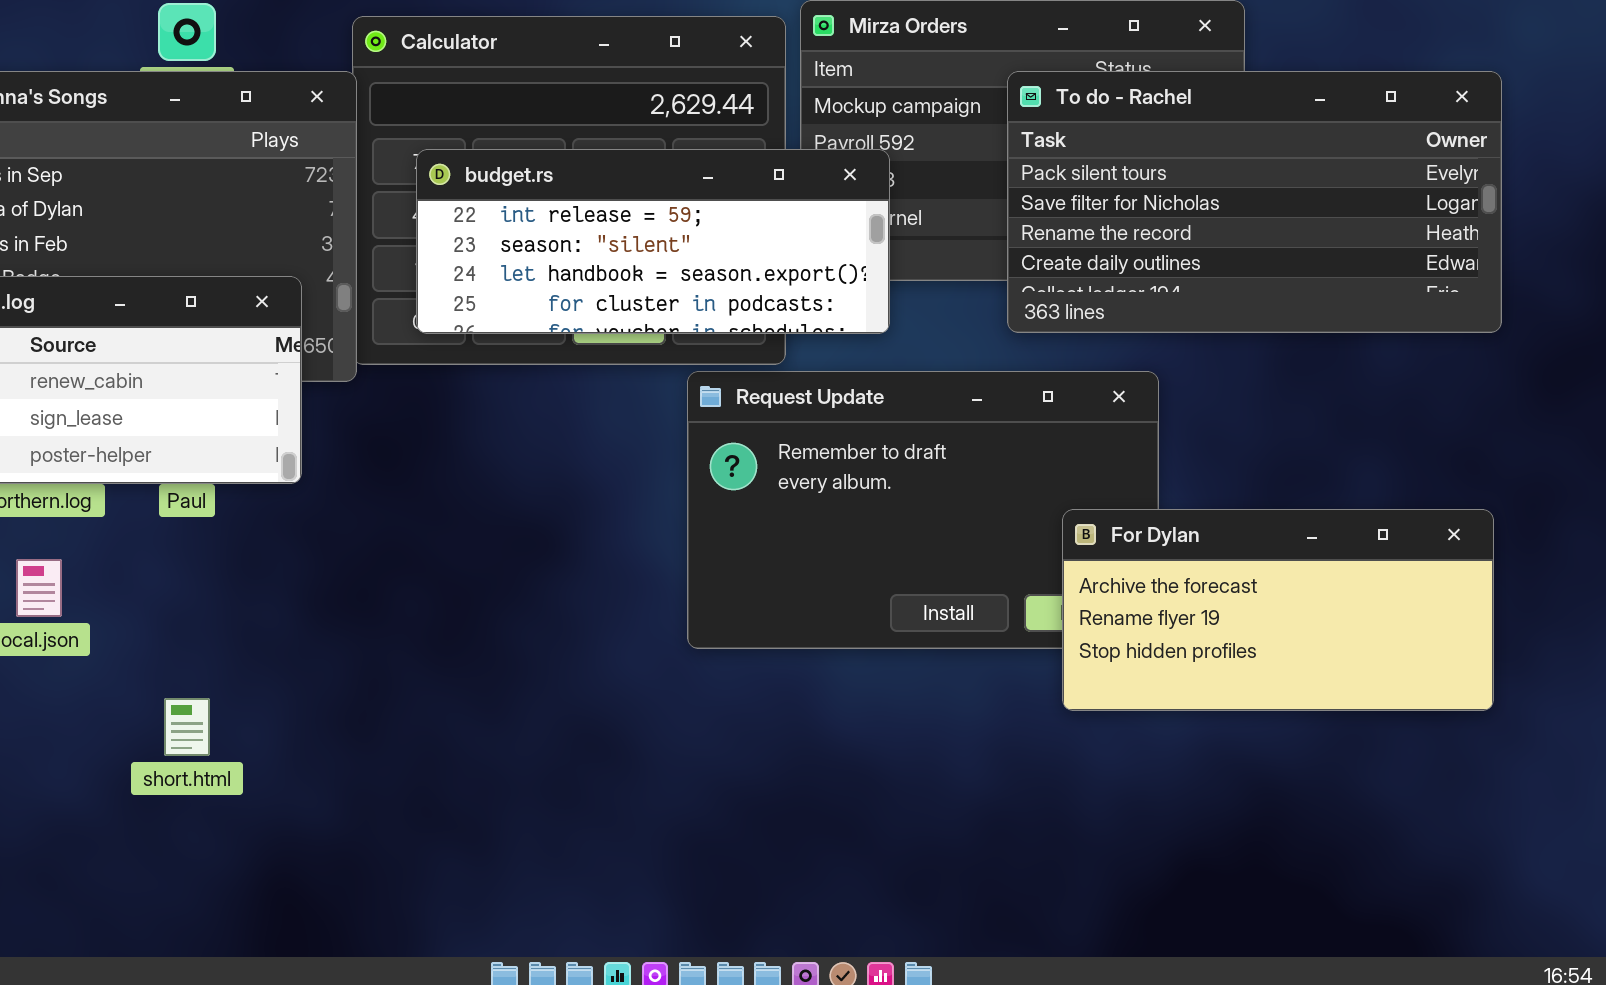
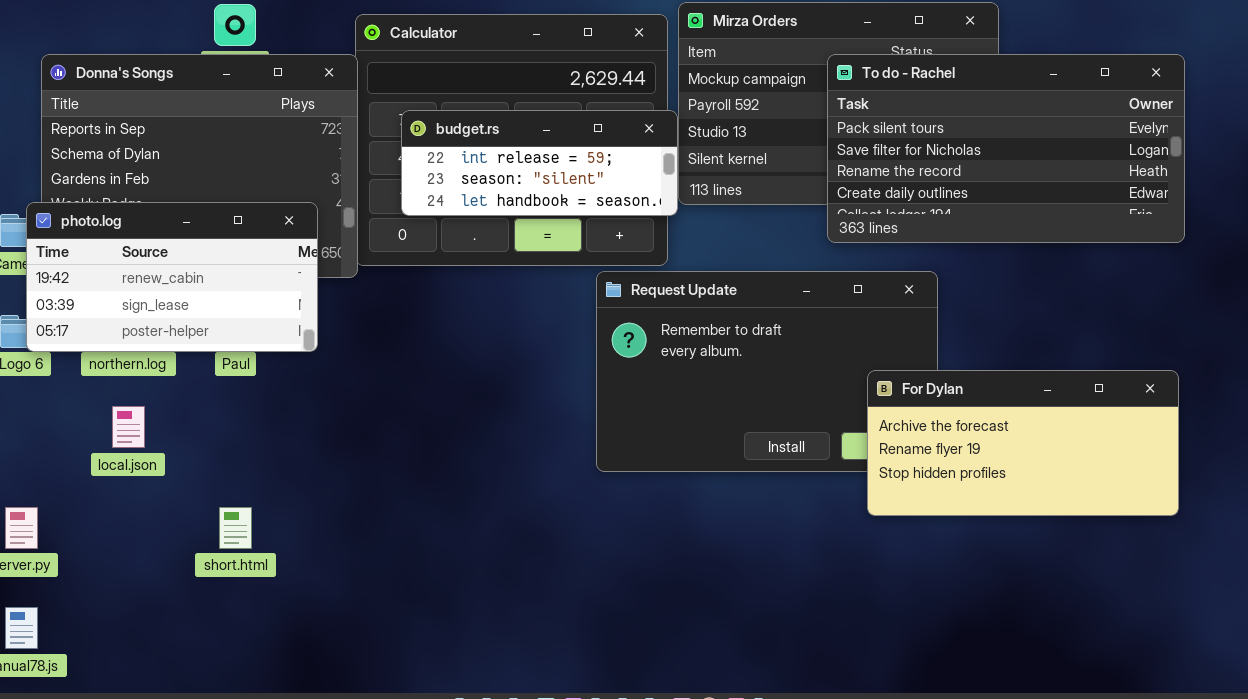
budget.rs: [416,149,890,334] -> [401,110,678,216], resized

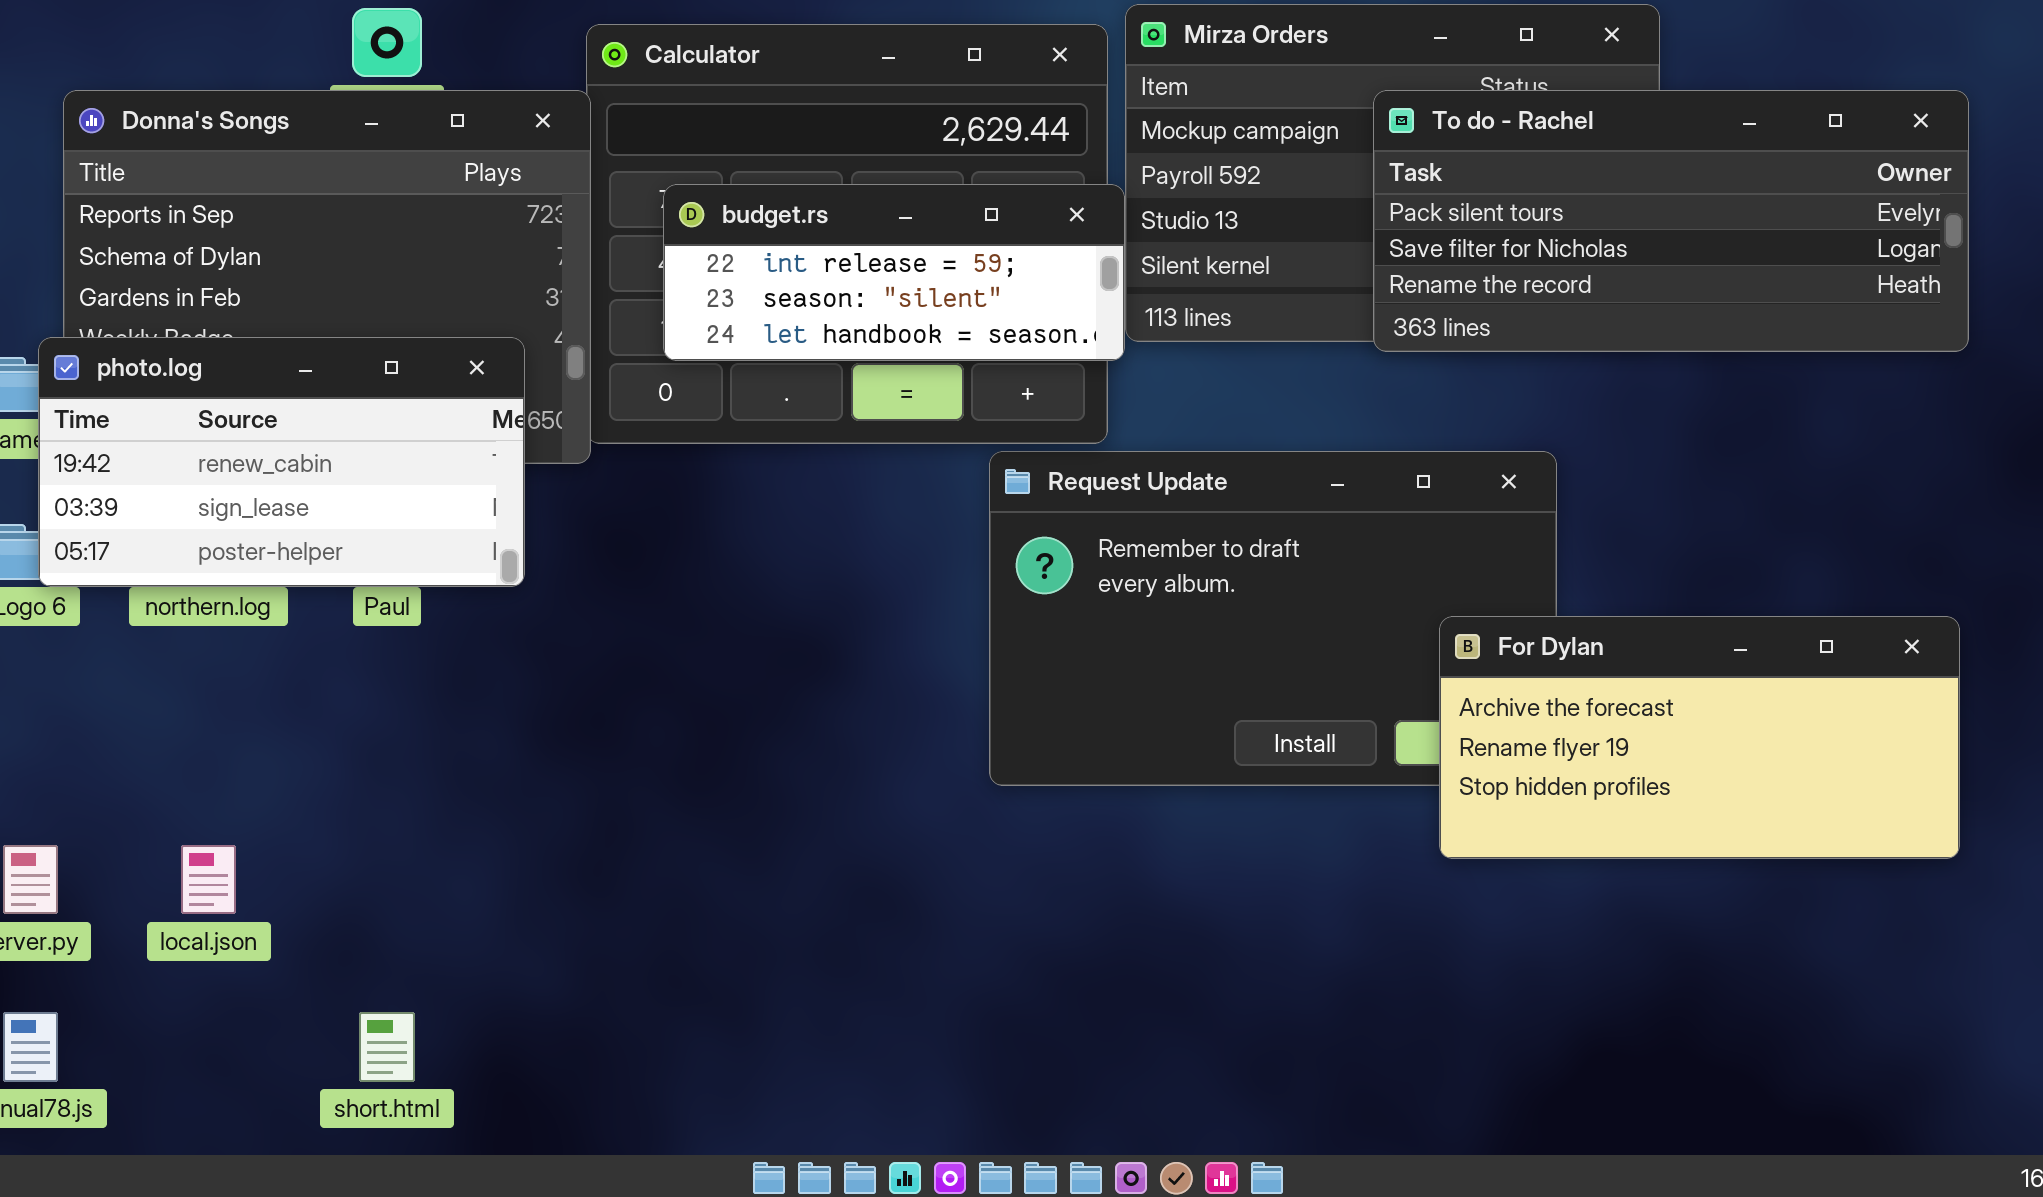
To do - Rachel: [827,54,1185,243] -> [1373,90,1969,352], resized
local.json: [112,406,145,448] -> [181,845,236,914], moved
short.html: [219,507,252,549] -> [359,1012,415,1082], moved

